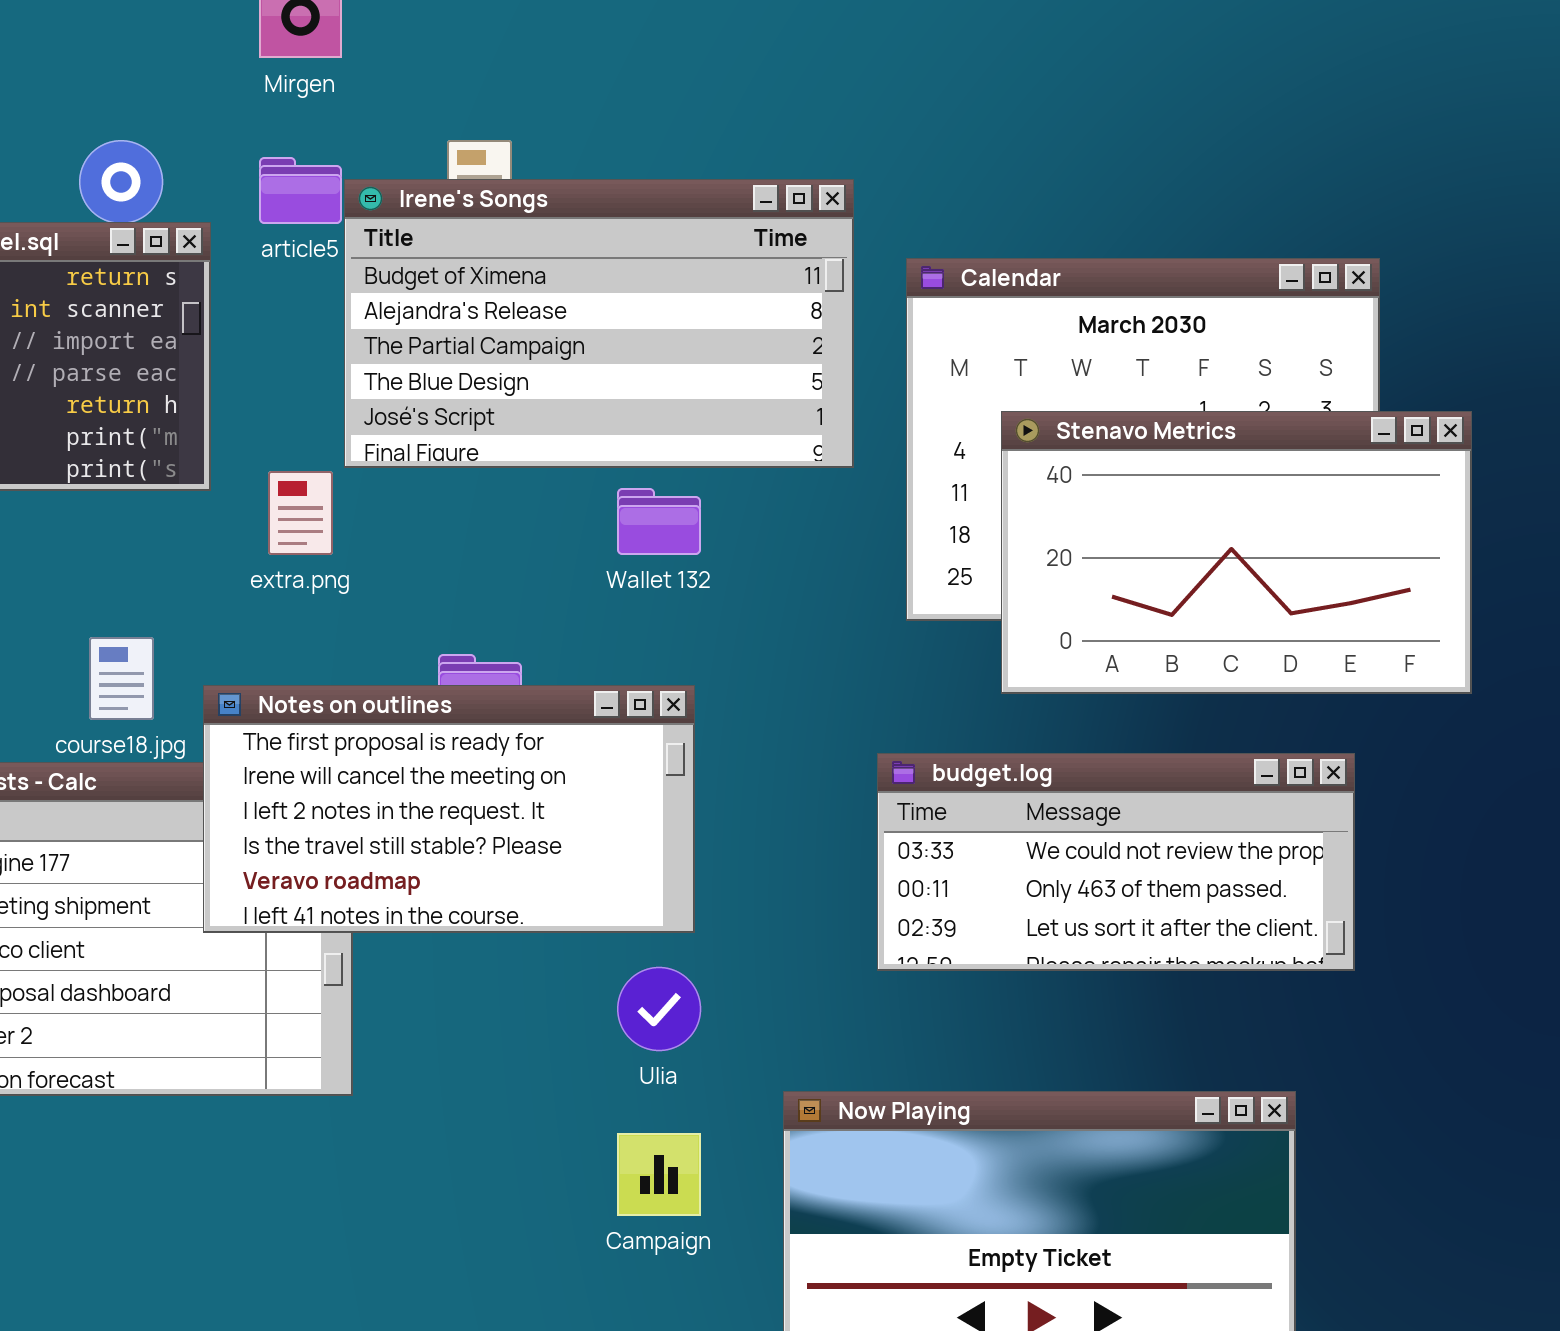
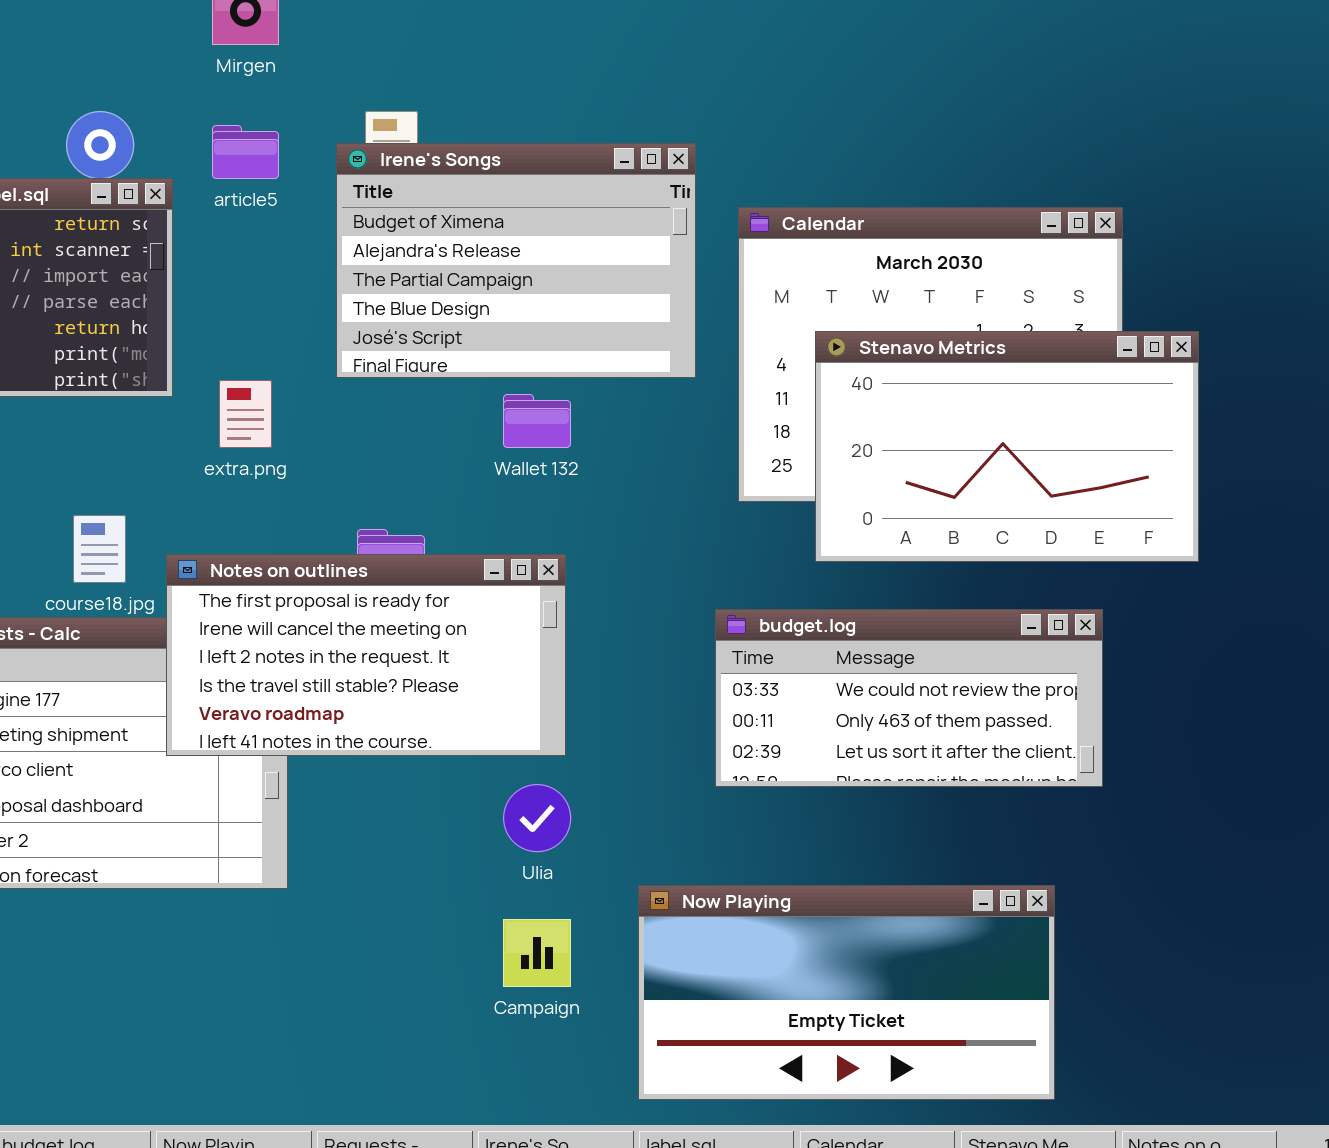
Irene's Songs: [344,179,854,468] -> [336,143,696,378], resized

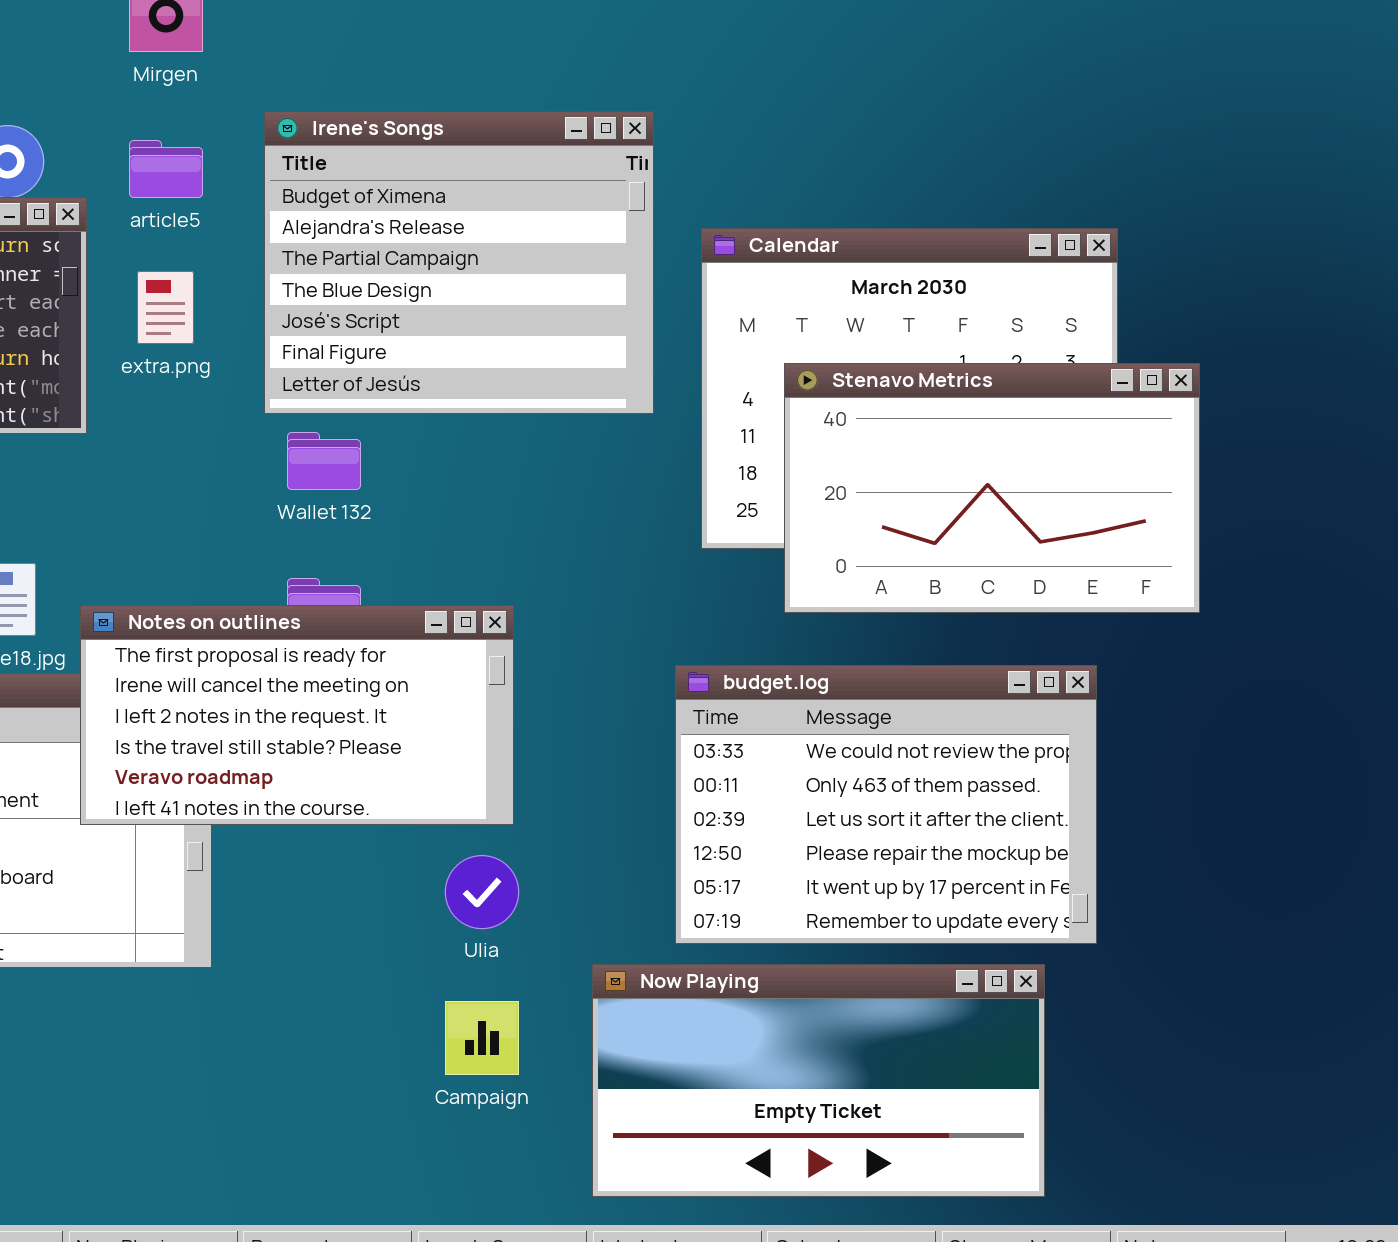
Irene's Songs: [336,143,696,378] -> [264,111,654,414], resized
extra.png: [219,380,272,448] -> [137,271,194,344], moved
Wallet 132: [503,394,571,448] -> [287,432,361,490], moved
budget.log: [715,609,1103,787] -> [675,665,1097,944], resized

